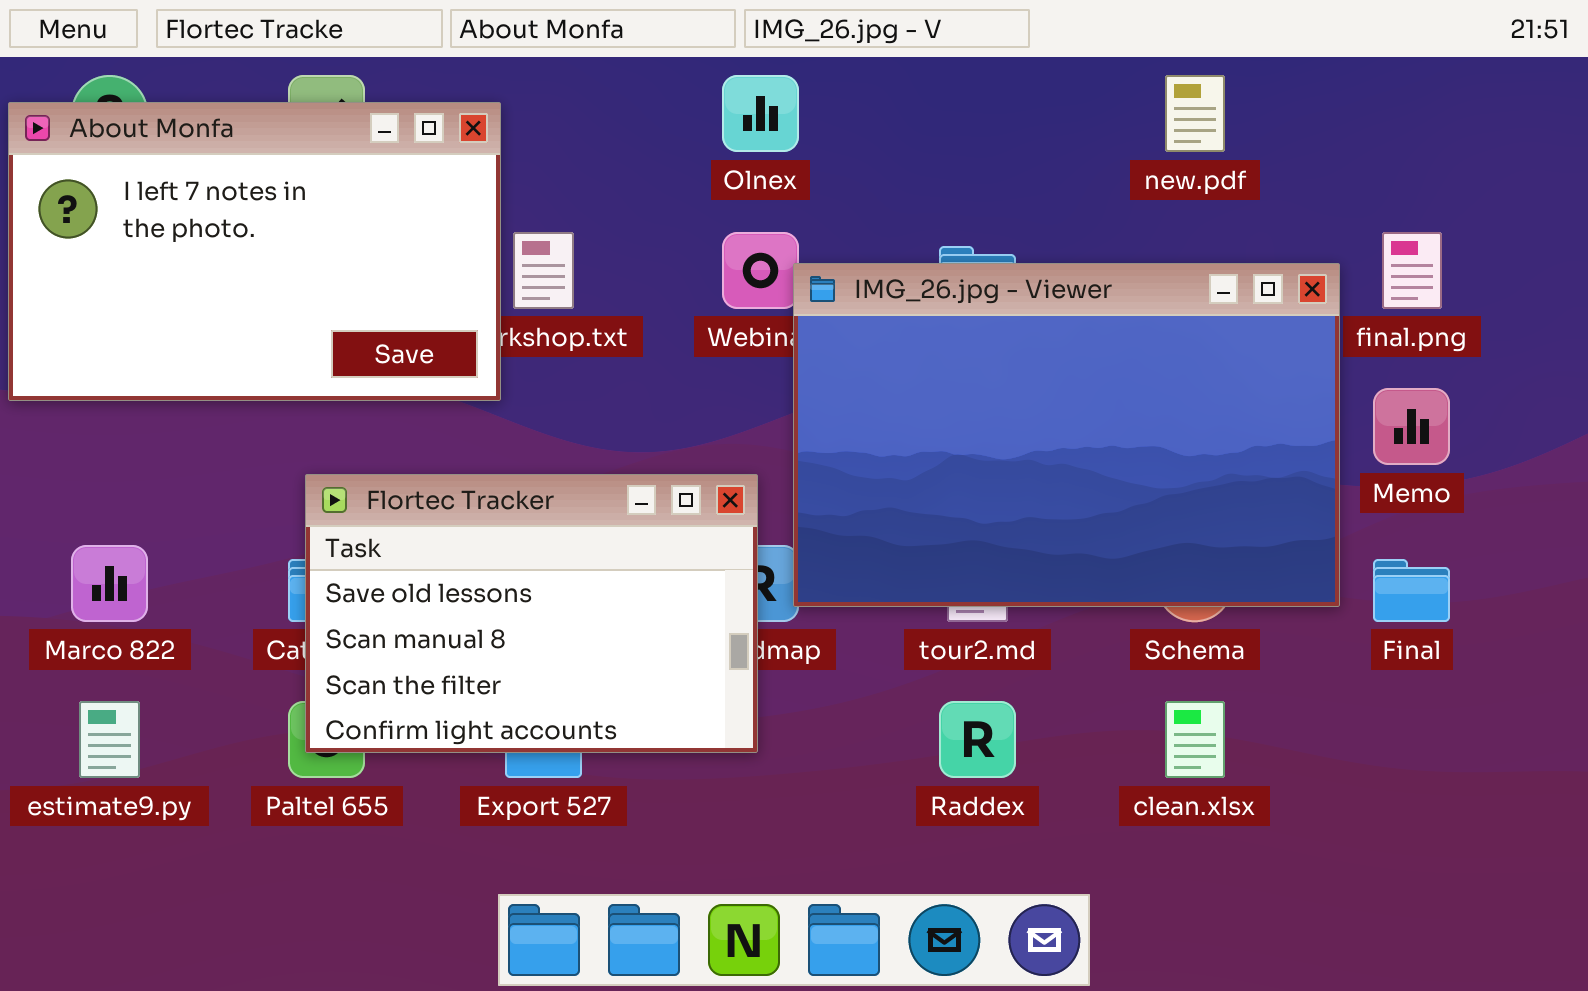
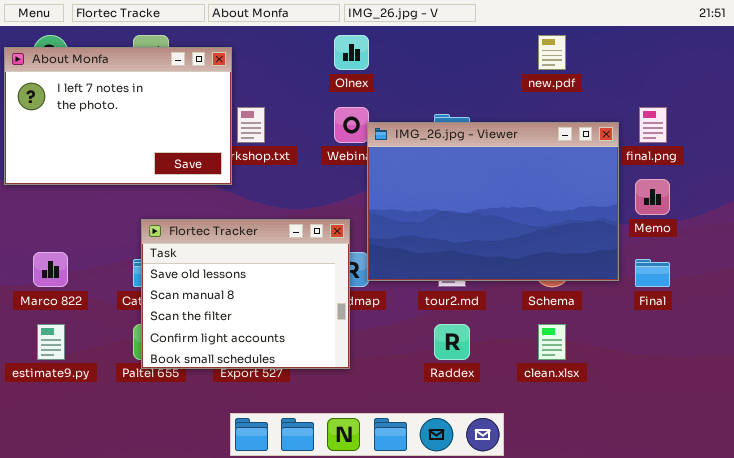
Flortec Tracker: [305,474,758,753] -> [141,219,350,369], resized

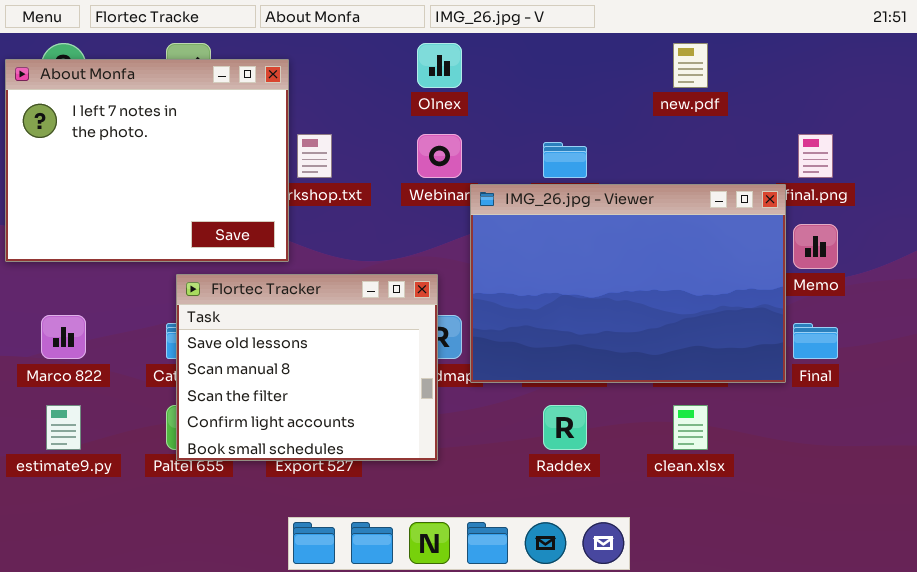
About Monfa: [4,47,232,185] -> [5,59,289,262], resized
IMG_26.jpg - Viewer: [367,122,619,281] -> [470,184,786,383], moved

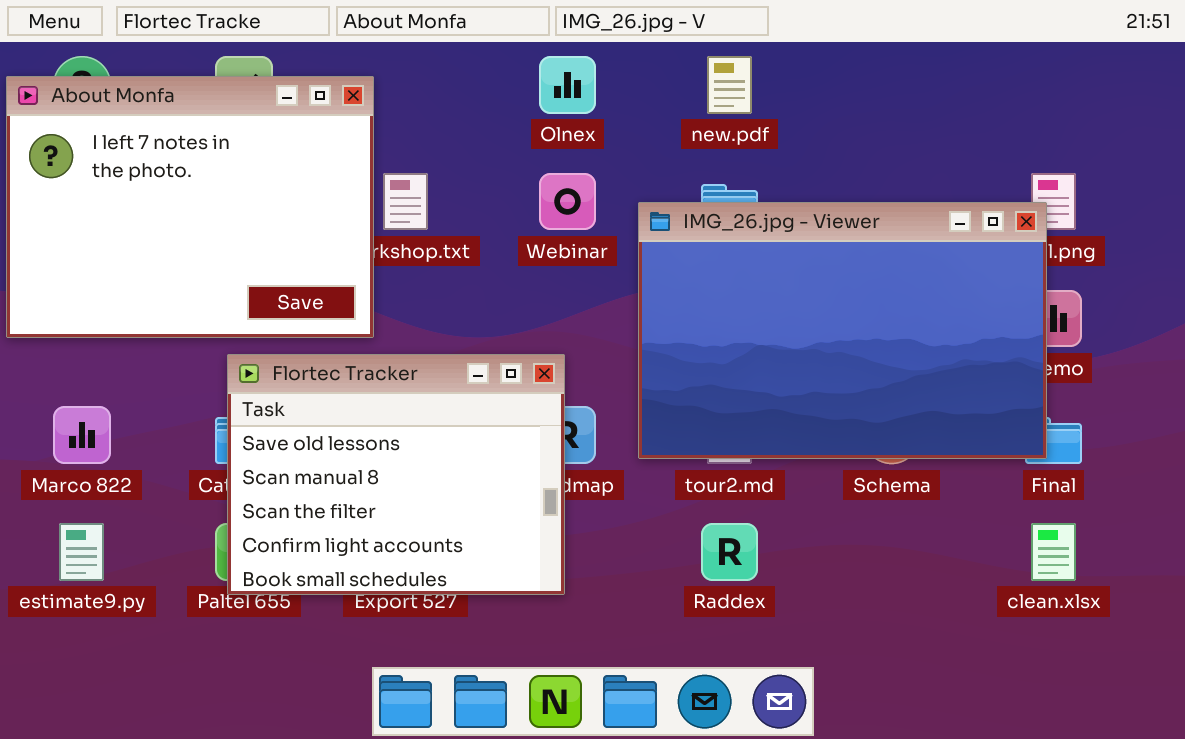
new.pdf: [673,43,708,88] -> [707,56,752,114], moved
IMG_26.jpg - Viewer: [470,184,786,383] -> [638,202,1047,459], moved
clean.xlsx: [673,405,708,450] -> [1031,523,1076,581], moved

